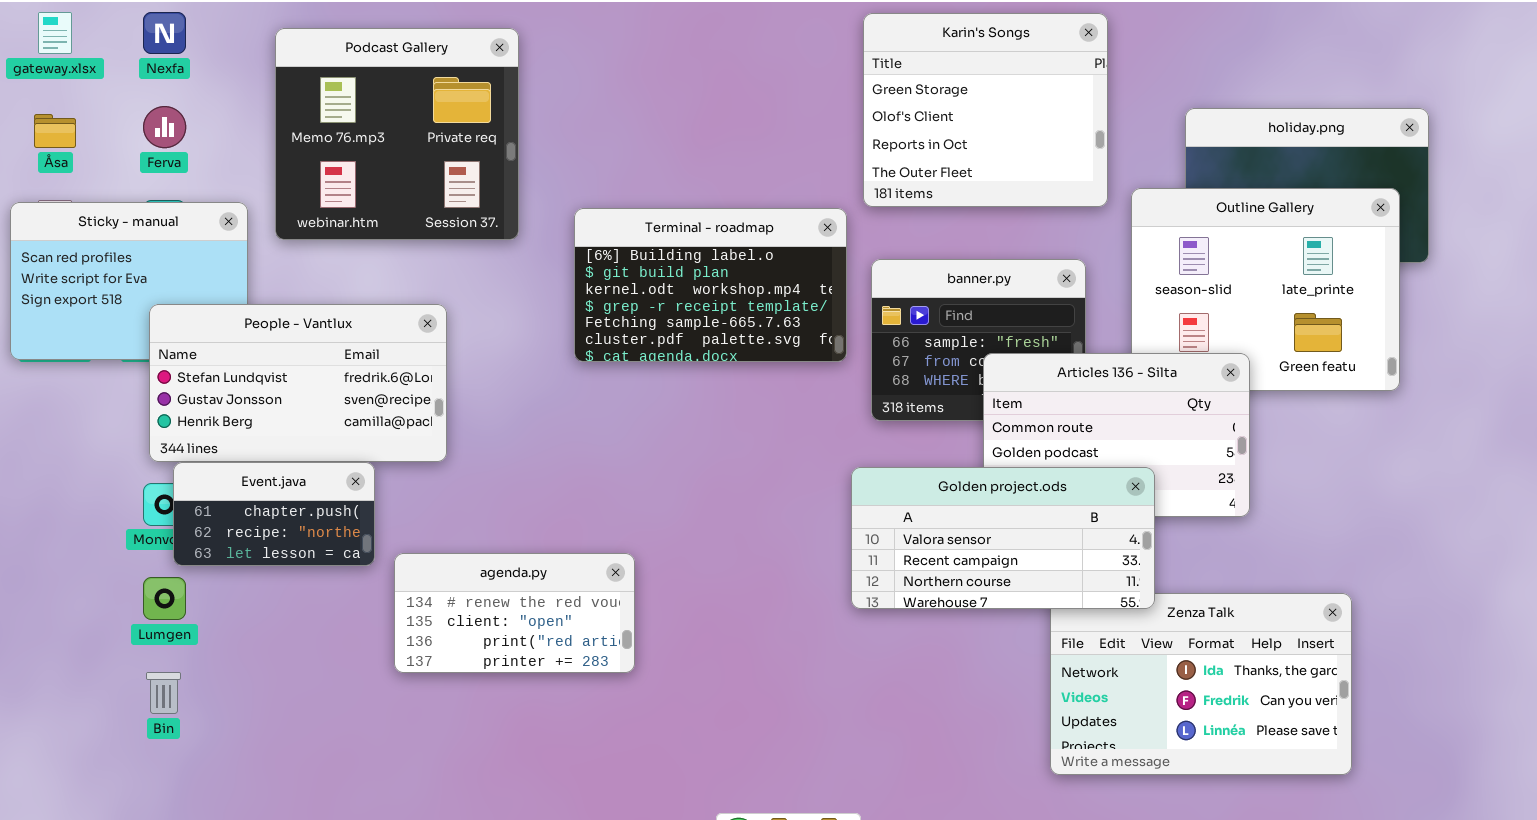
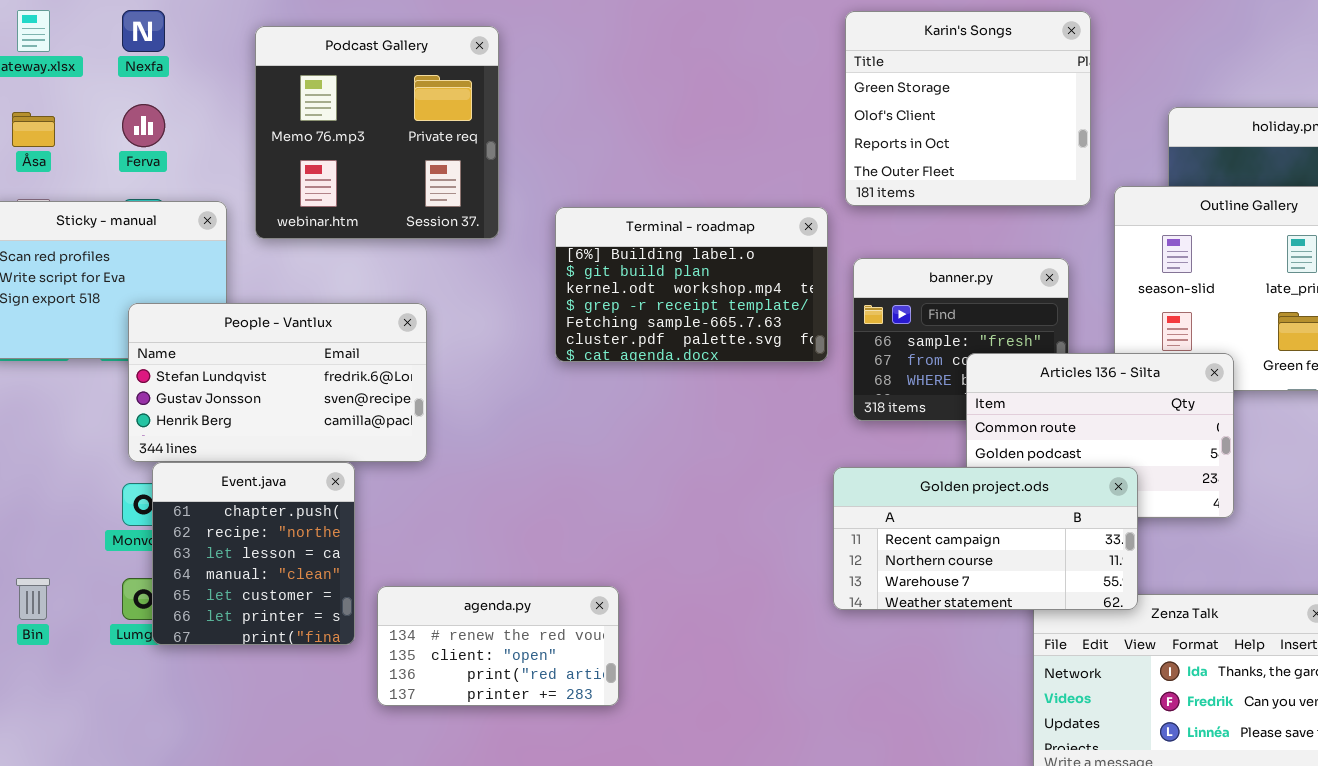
Event.java: [173,462,375,566] -> [152,462,355,645], resized
Golden project.ods: [851,467,1155,609] -> [833,467,1138,610], scrolled down 1 row
agenda.py: [394,553,635,673] -> [377,586,619,706], moved
Bin: [146,672,181,714] -> [16,578,50,620], moved

